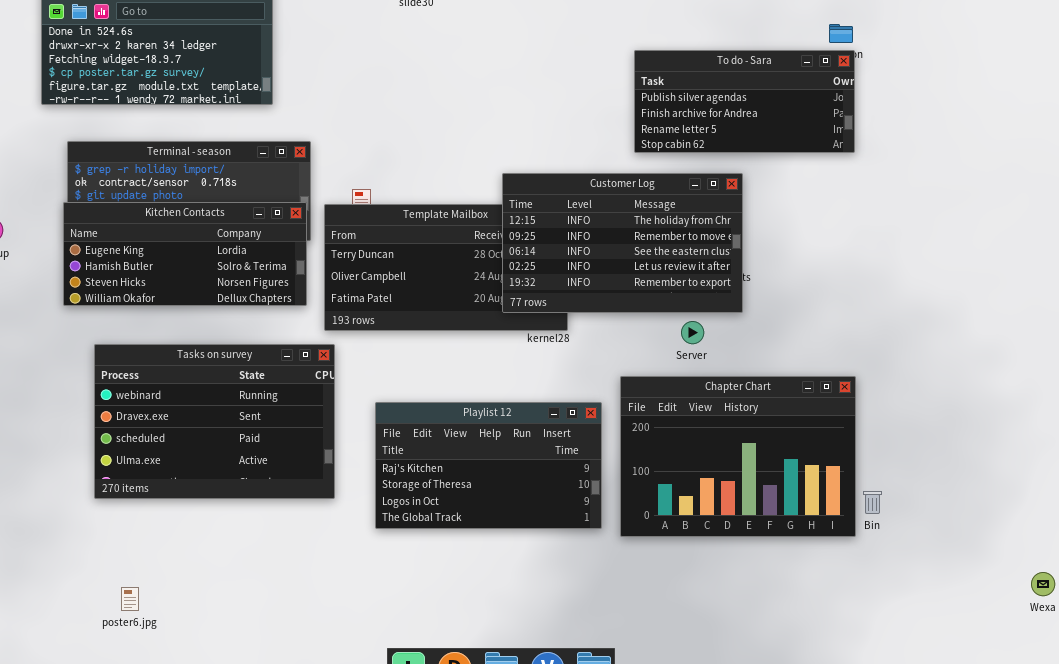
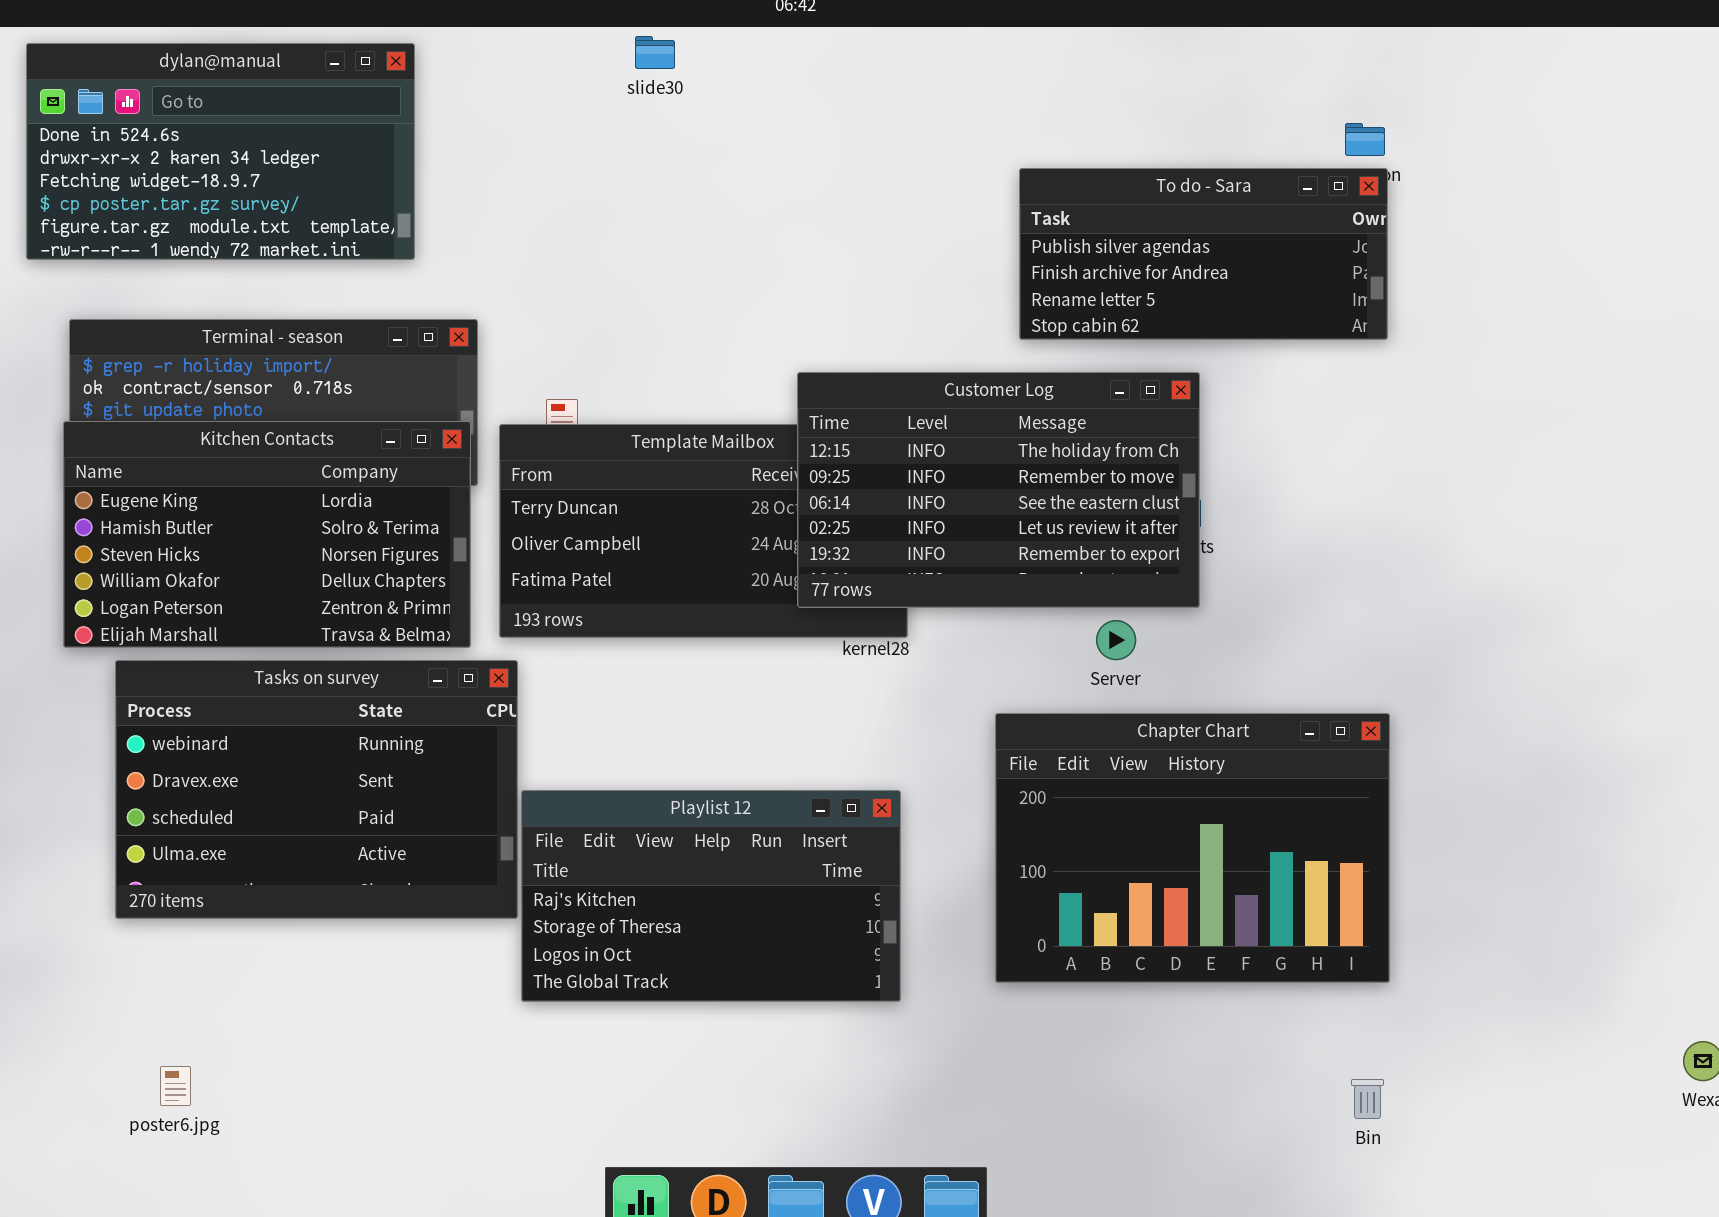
Kitchen Contacts: [63,202,307,306] -> [63,421,471,648], resized
Playlist 12: [375,402,602,529] -> [521,790,901,1002], moved
Bin: [863,491,882,514] -> [1351,1079,1384,1119], moved

